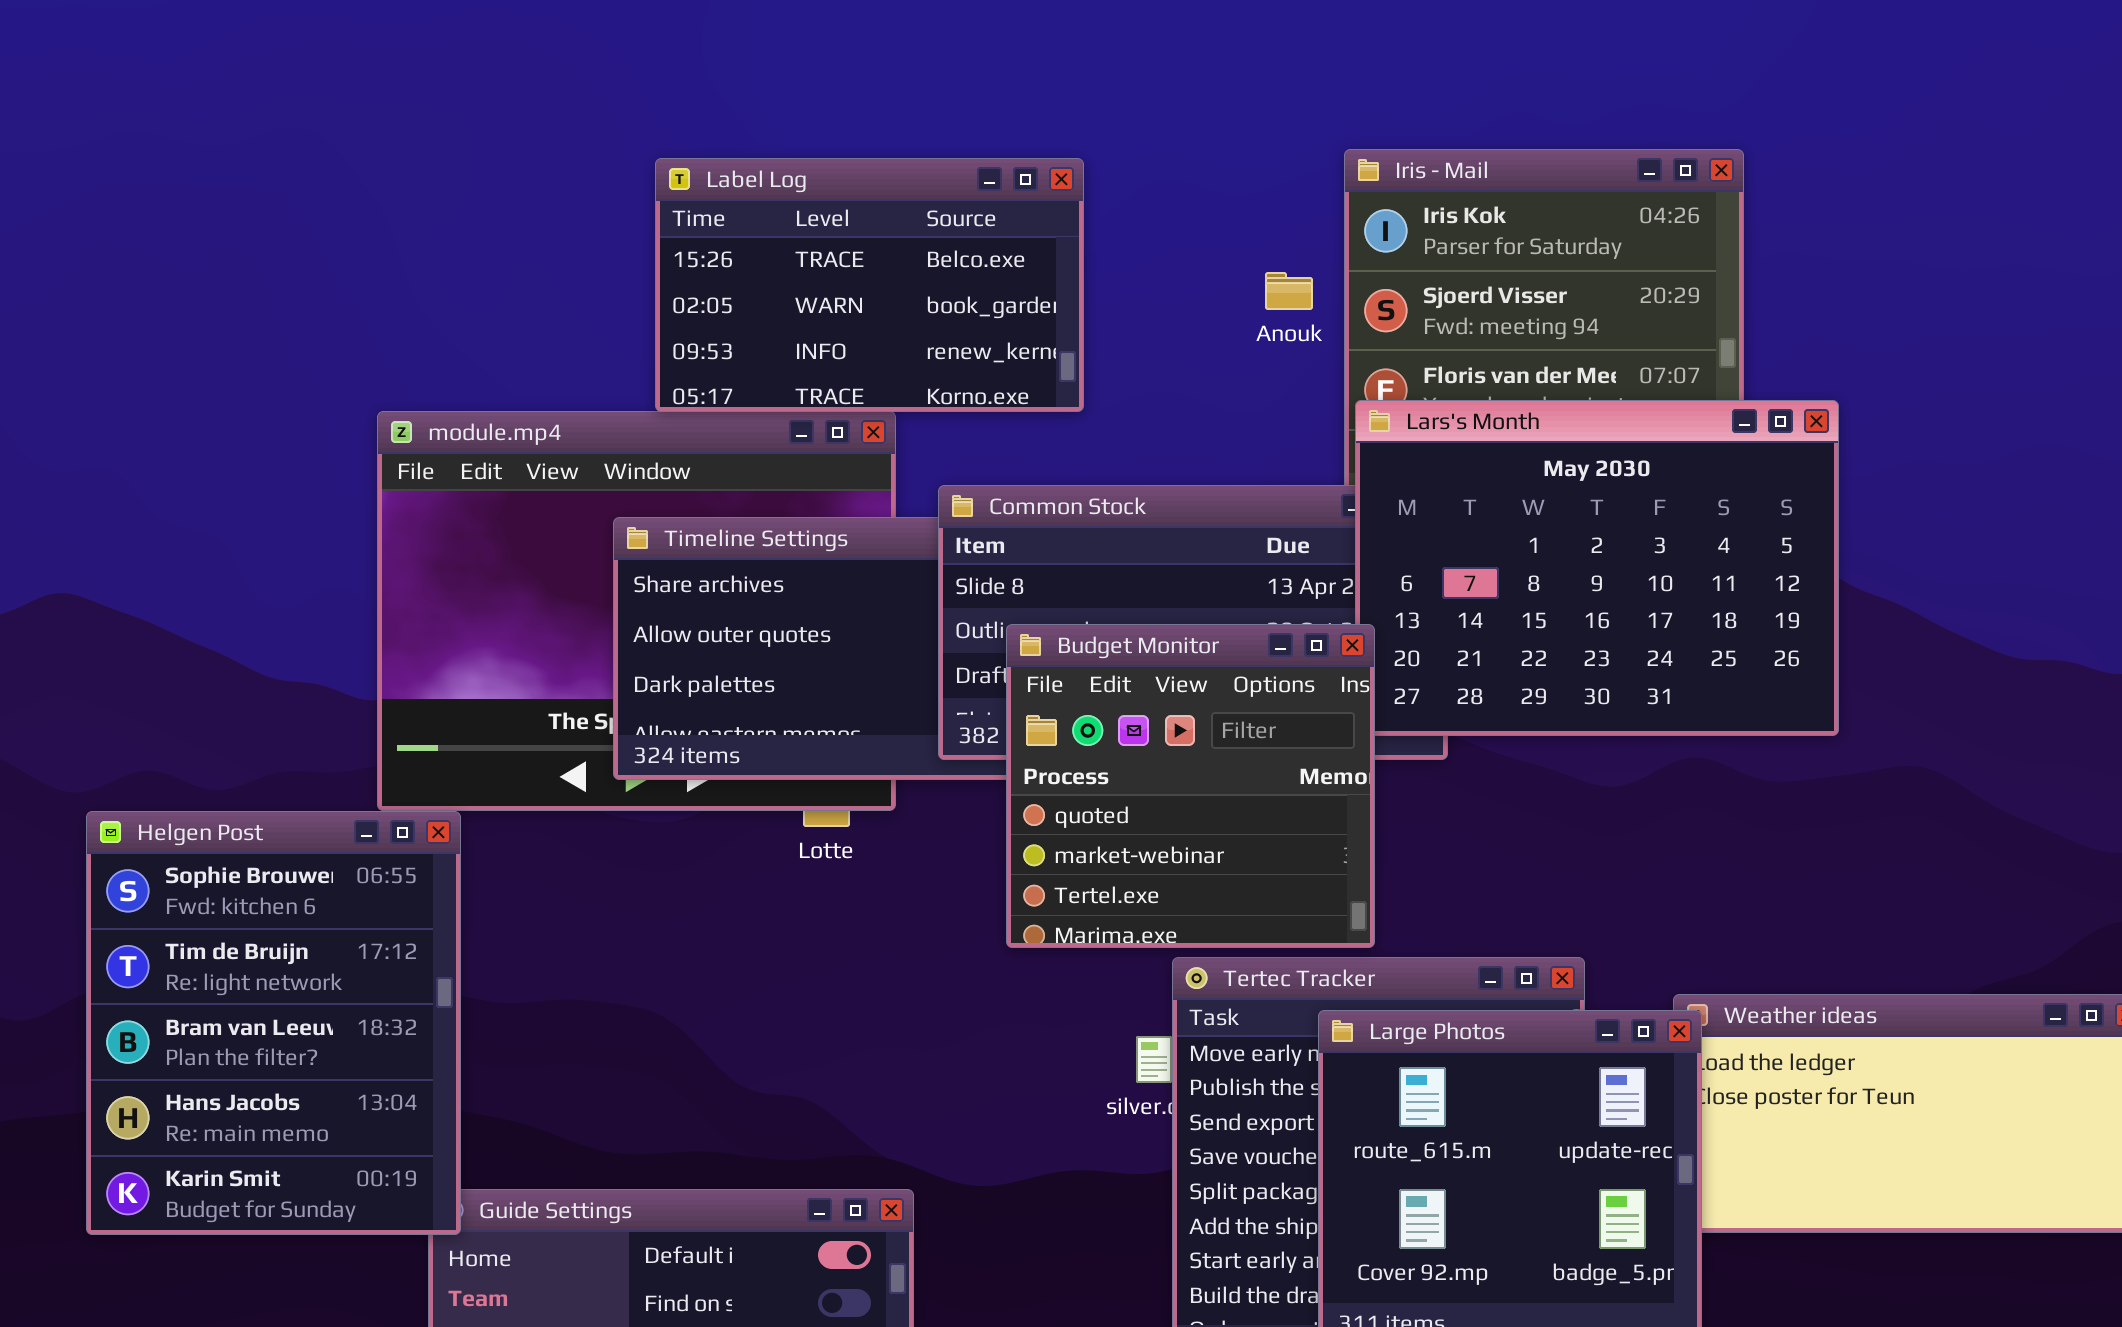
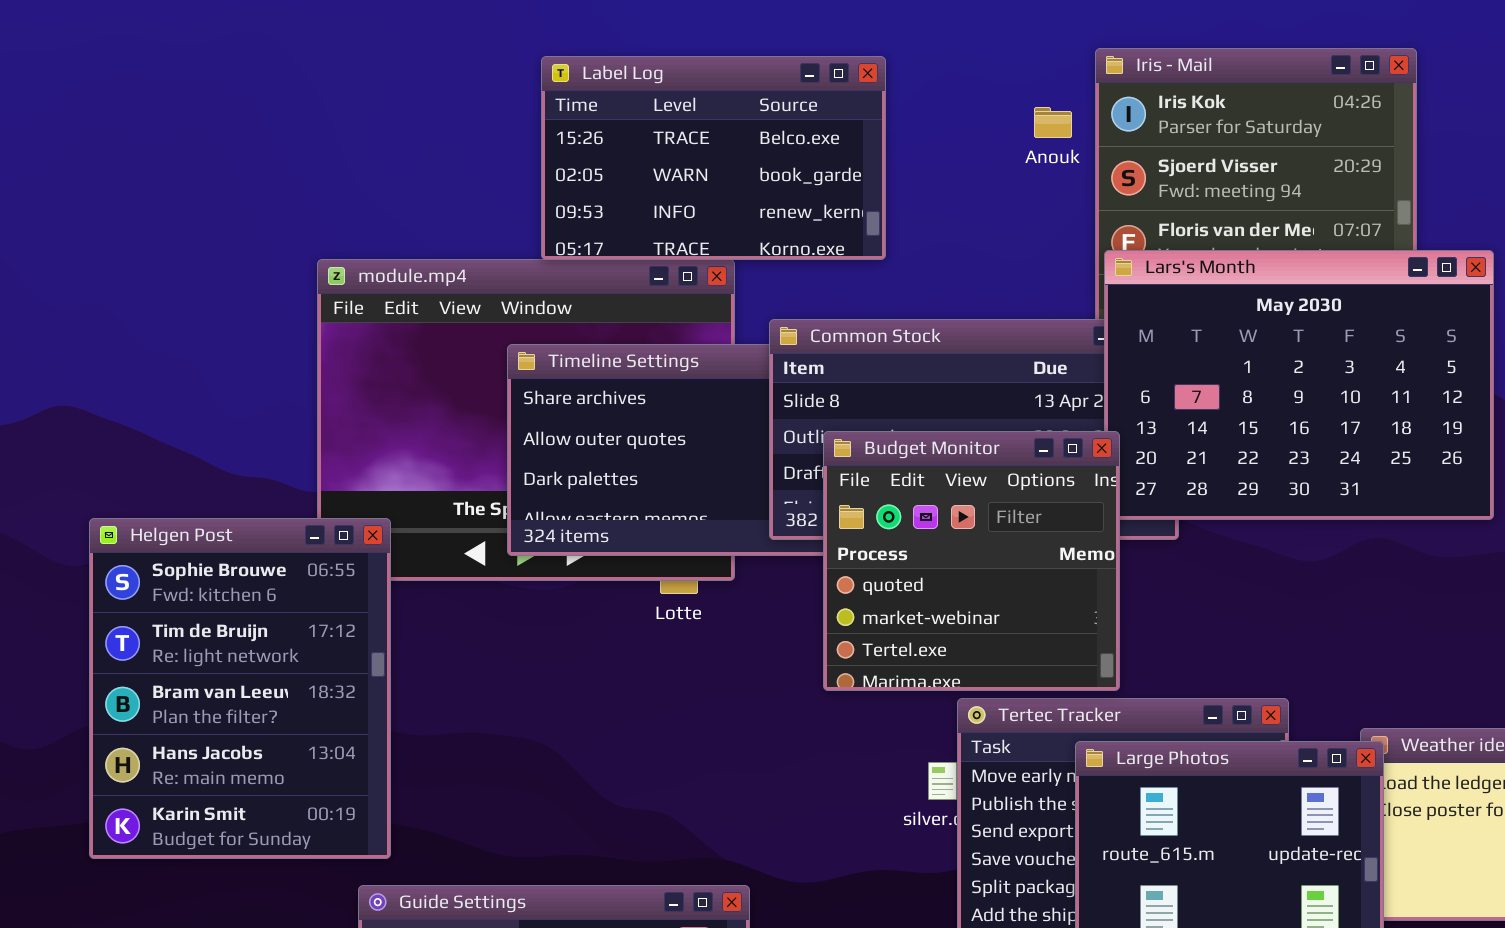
Anouk: [1265,272,1313,310] -> [1034,107,1072,138], moved
Helgen Post: [86,811,461,1235] -> [89,518,391,859], moved

